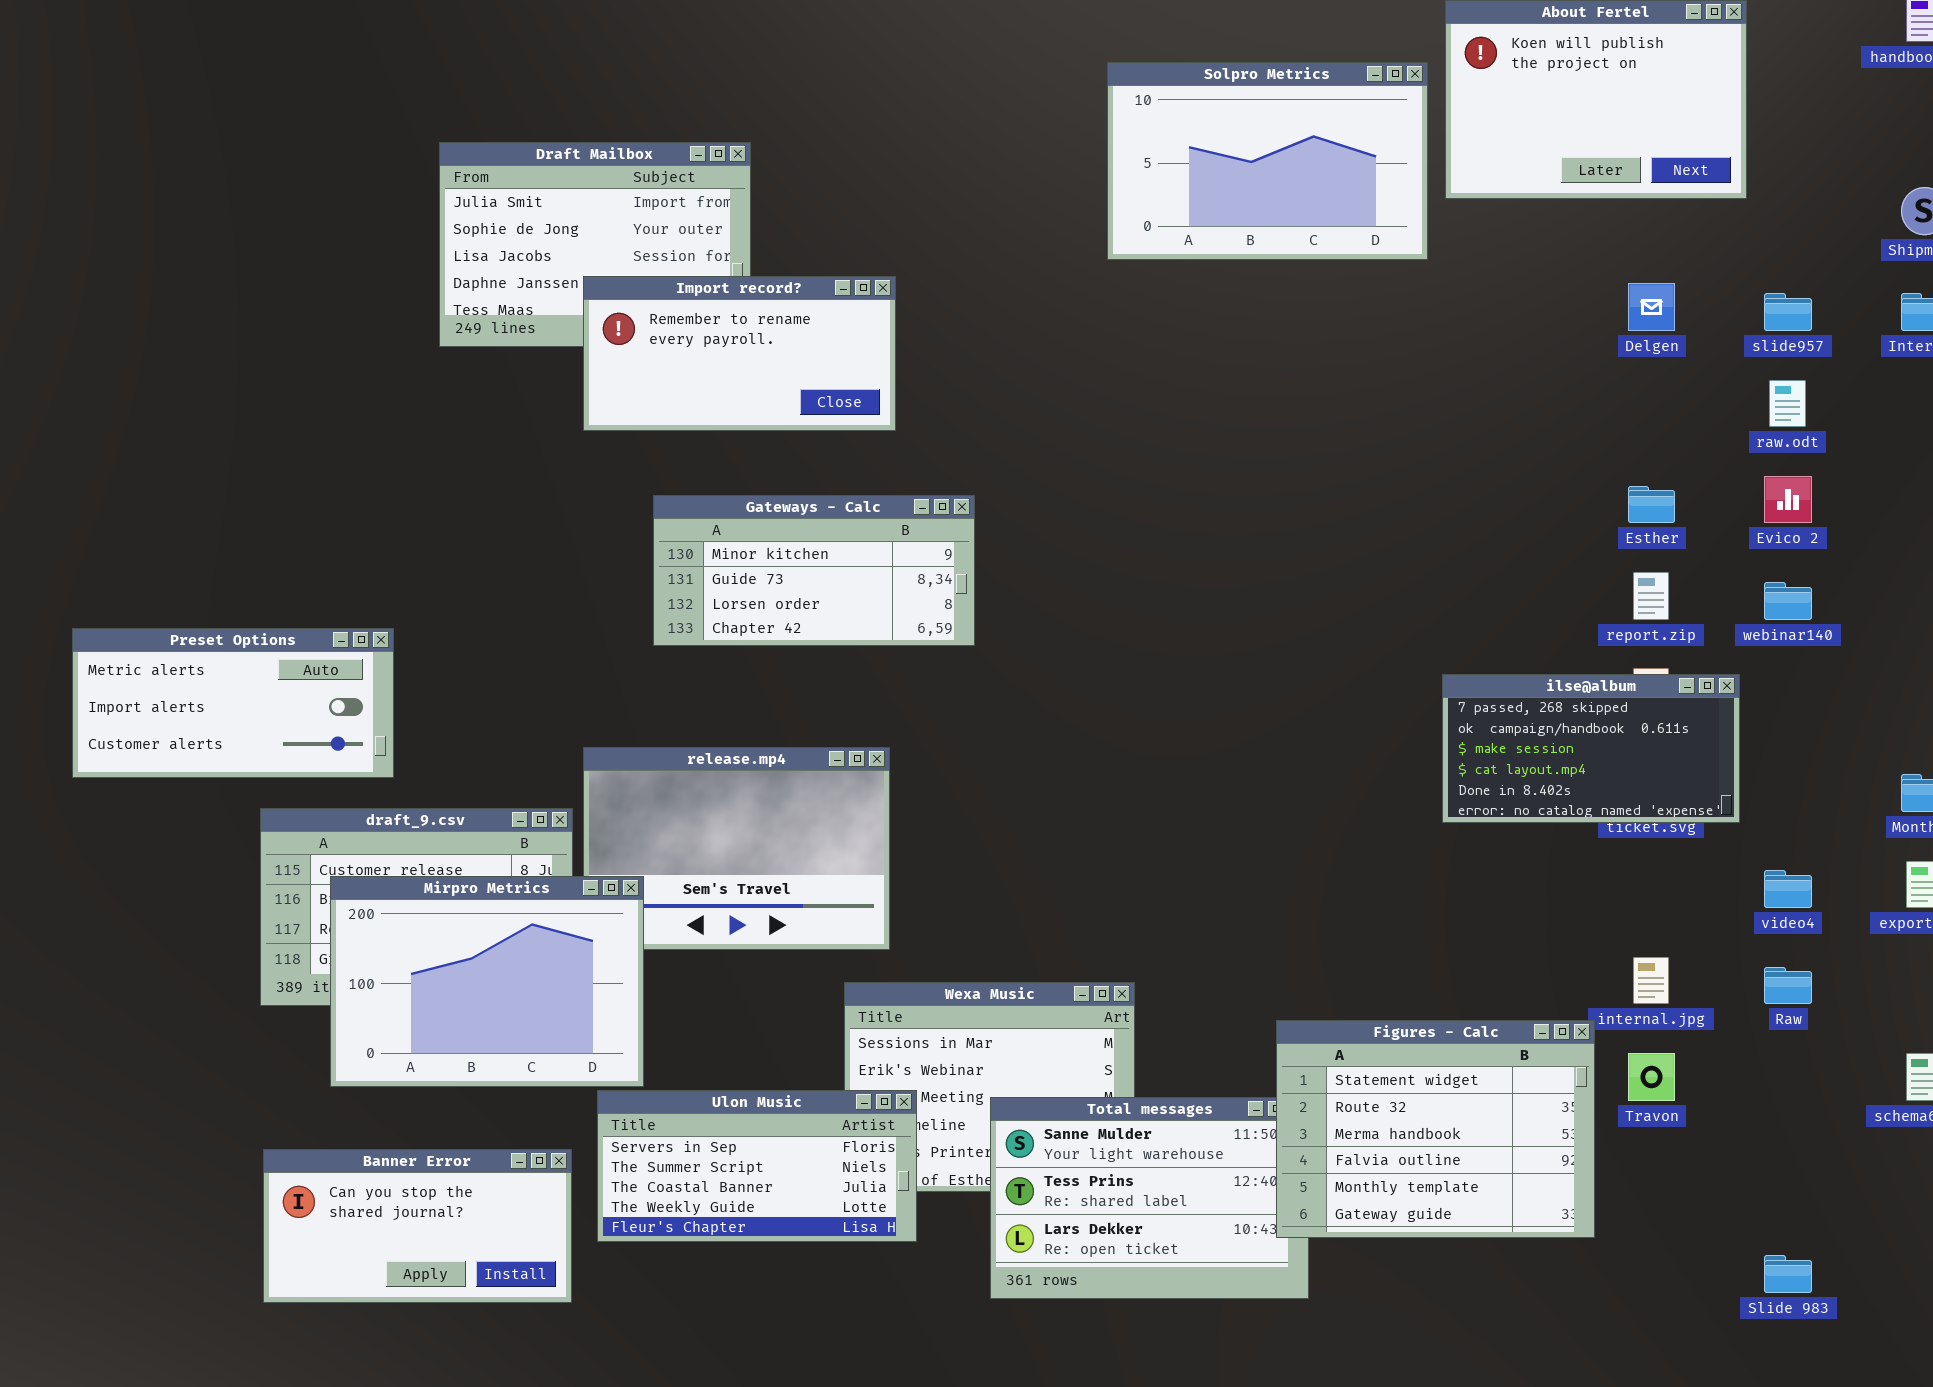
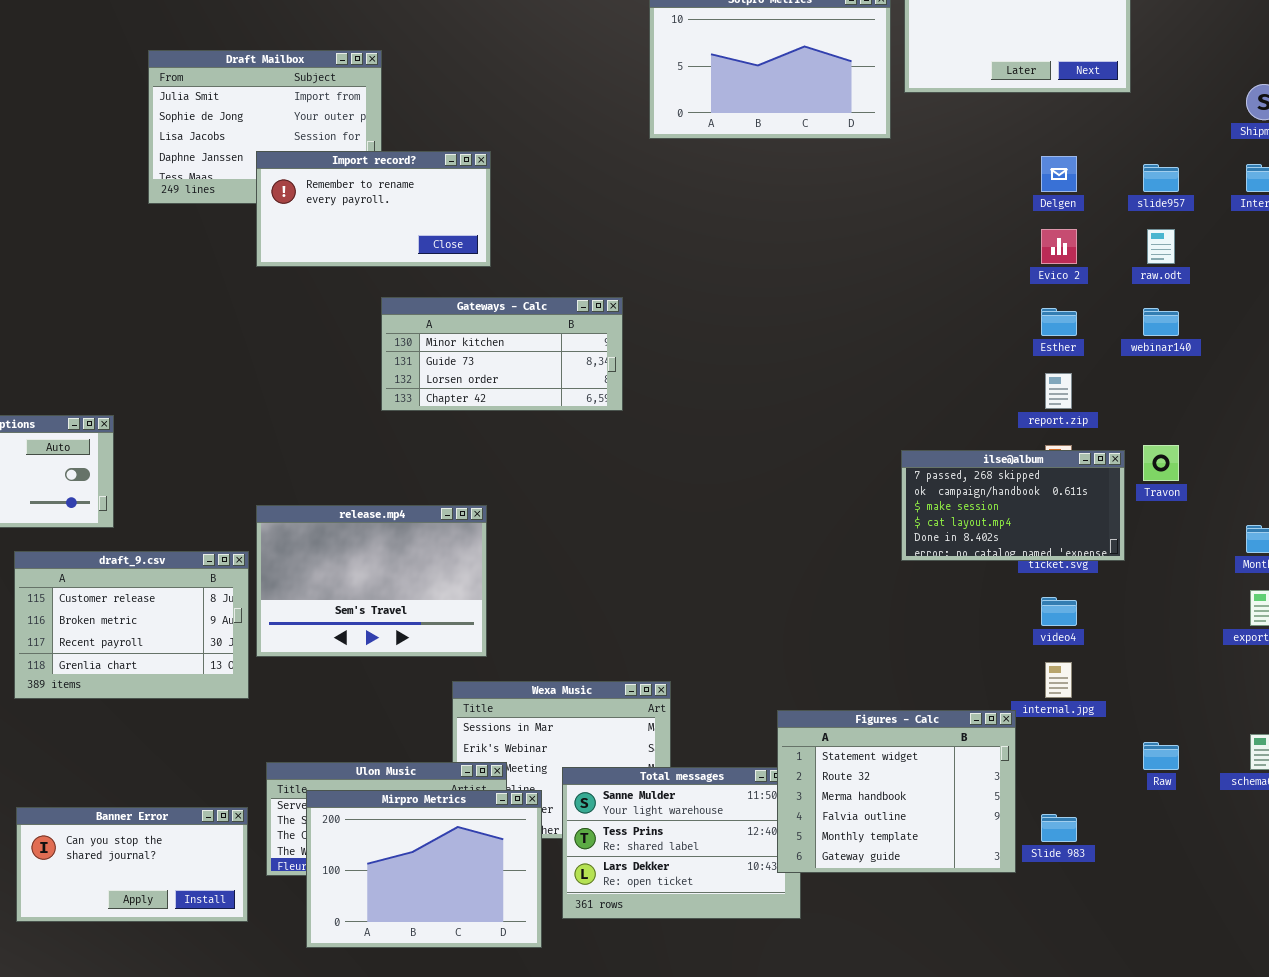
Evico 2: [1764,476,1812,523] -> [1041,229,1077,264], moved
Gateways - Calc: [653,495,975,646] -> [381,297,623,411], moved
webinar140: [1764,582,1812,620] -> [1143,308,1179,336], moved
video4: [1764,870,1812,908] -> [1041,597,1077,626], moved
Mirpro Metrics: [330,876,644,1087] -> [306,790,542,948], moved
Raw: [1764,967,1812,1004] -> [1143,742,1179,770], moved
Travon: [1628,1053,1675,1101] -> [1143,445,1179,481], moved
Slide 983: [1764,1255,1812,1293] -> [1041,814,1077,842], moved

